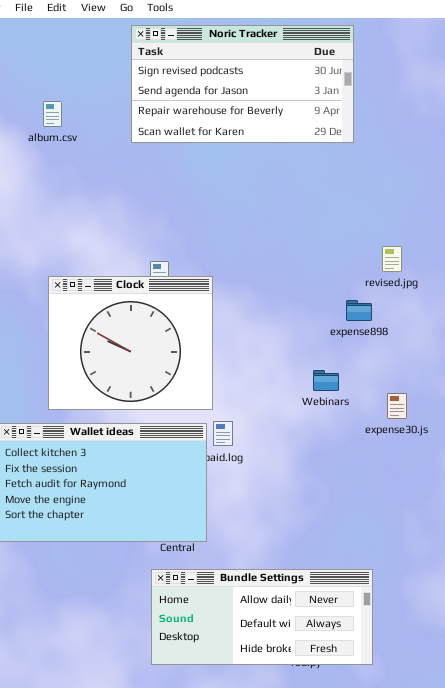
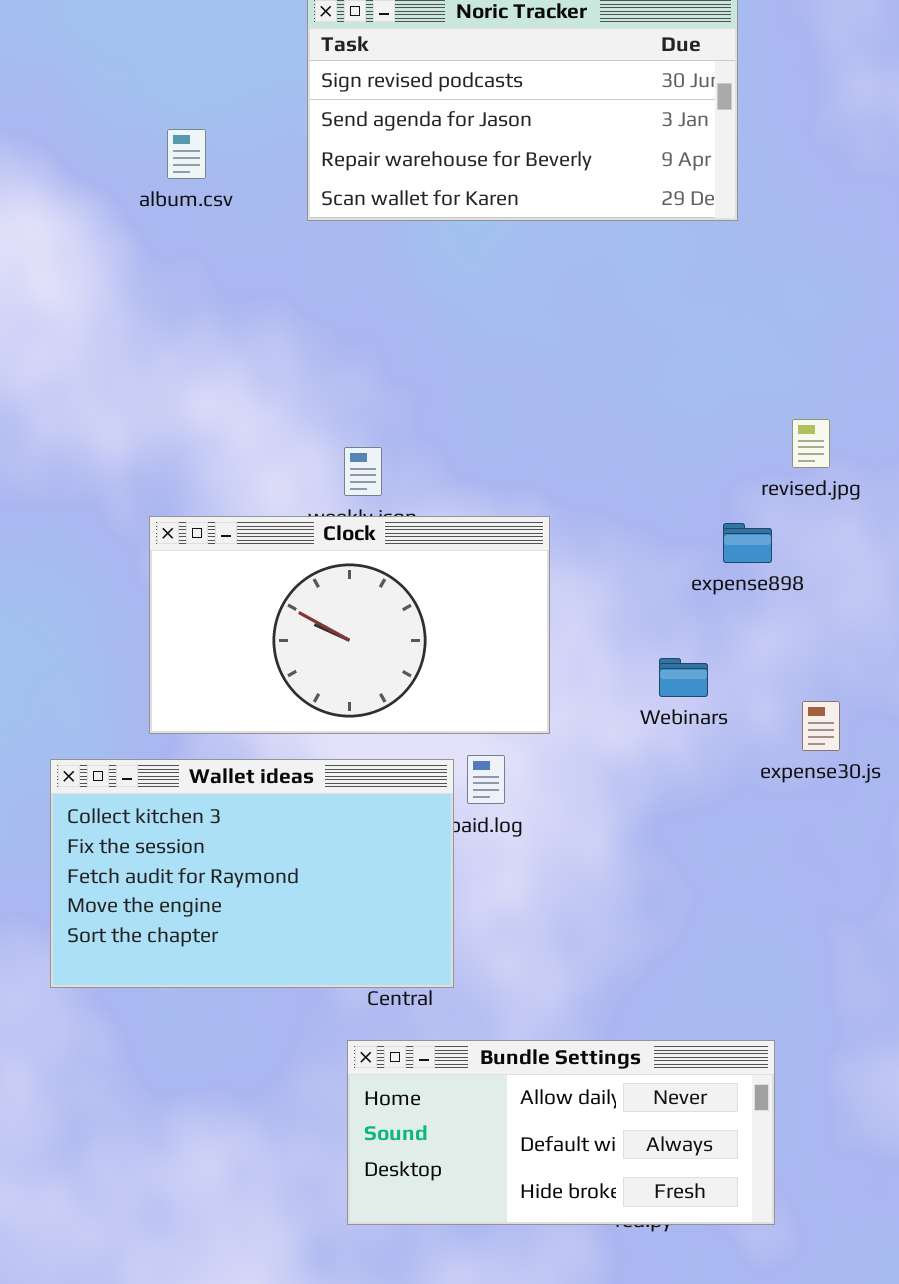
album.csv: [43,101,62,127] -> [167,129,206,179], moved
Clock: [48,276,213,410] -> [149,516,550,734], resized

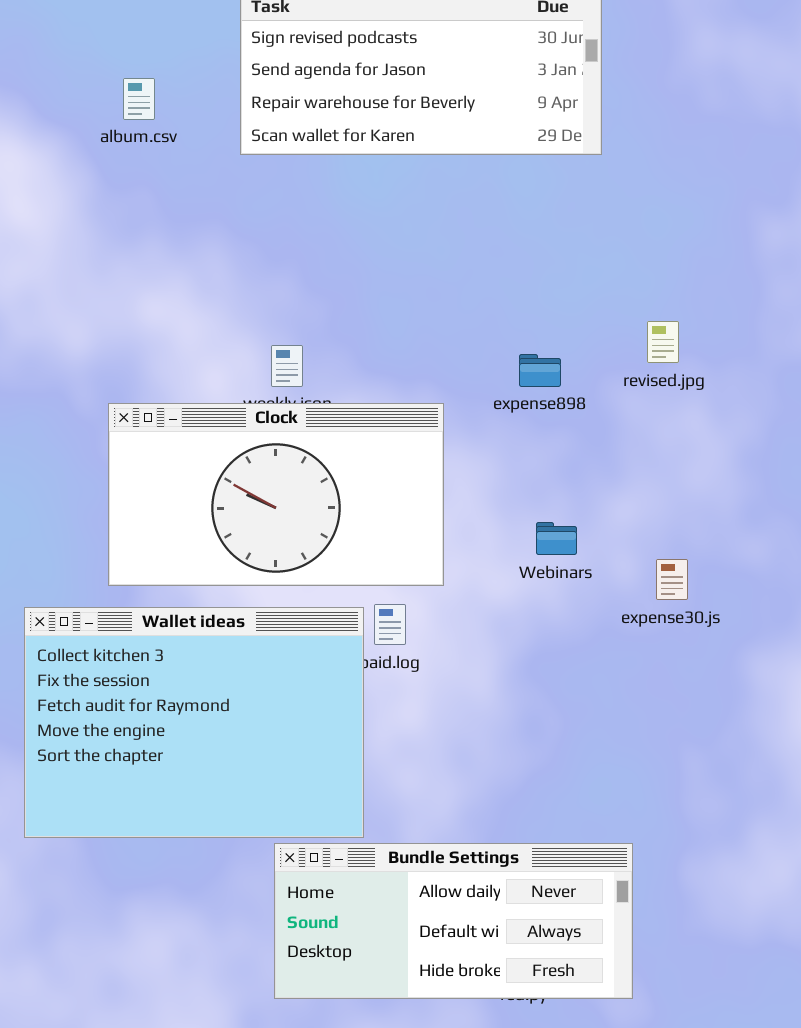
expense898: [723,523,772,563] -> [519,354,561,387], moved
Wallet ideas: [50,759,454,988] -> [24,607,364,838], resized

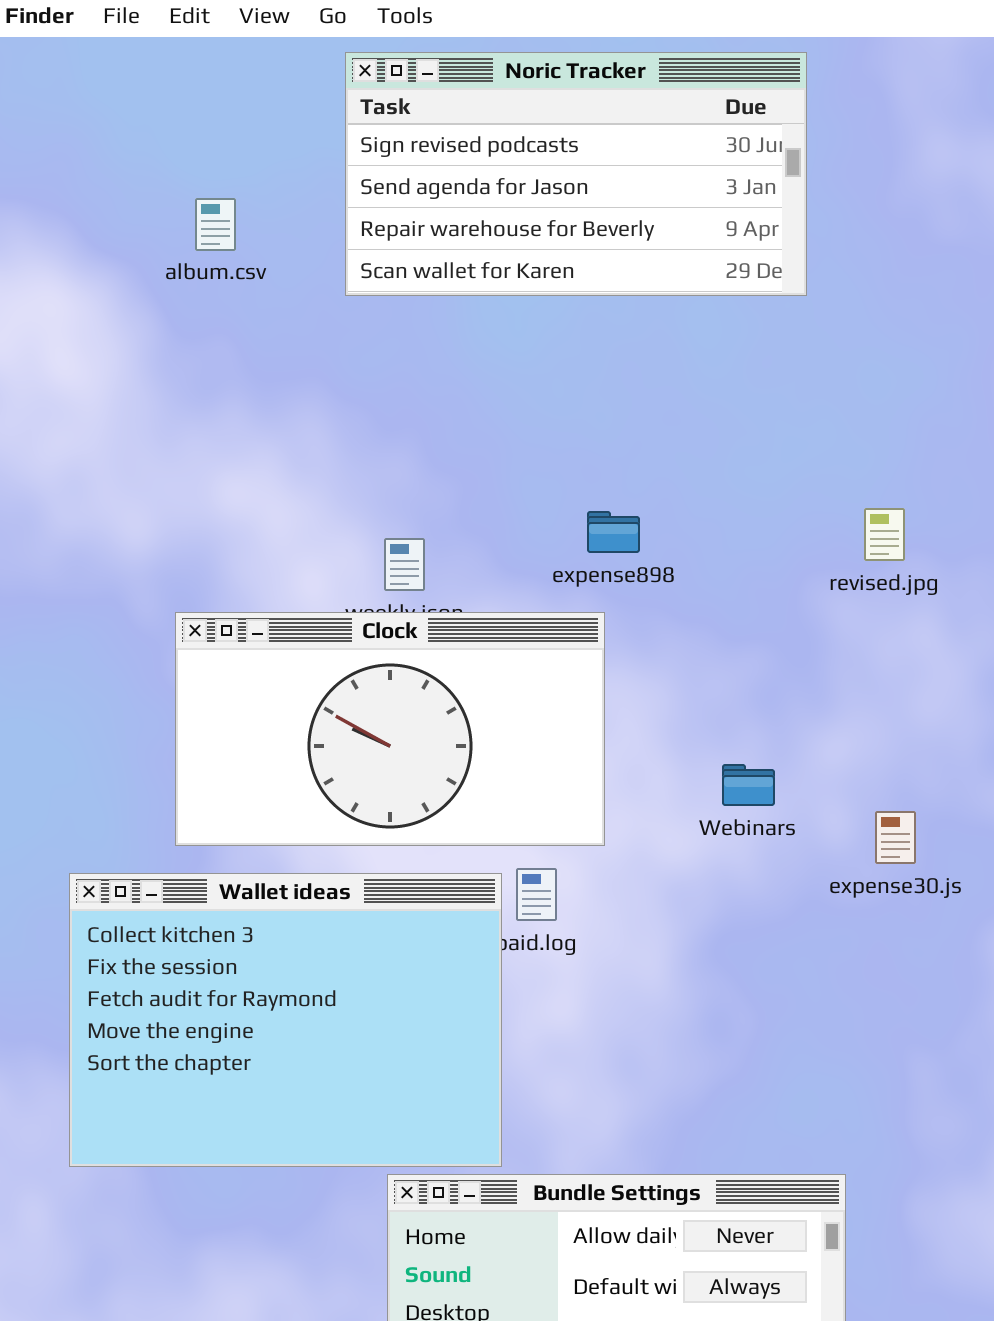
expense898: [519,354,561,387] -> [587,511,640,553], moved

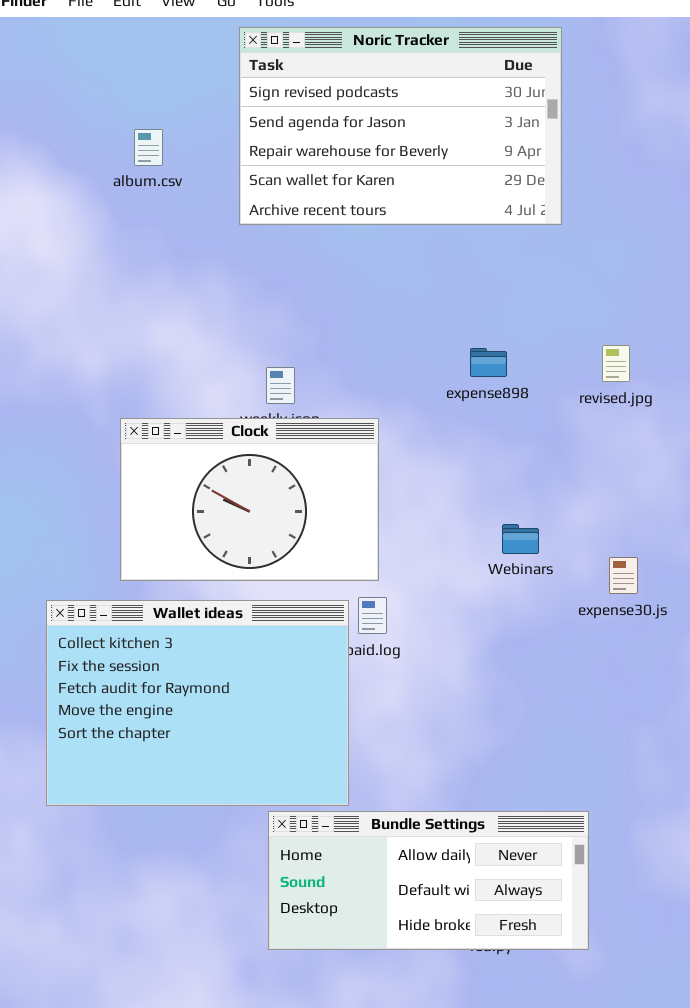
Noric Tracker: [345,52,807,296] -> [239,27,562,225], resized
expense898: [587,511,640,553] -> [470,348,507,377], moved
Clock: [175,612,605,846] -> [120,418,379,581], resized

